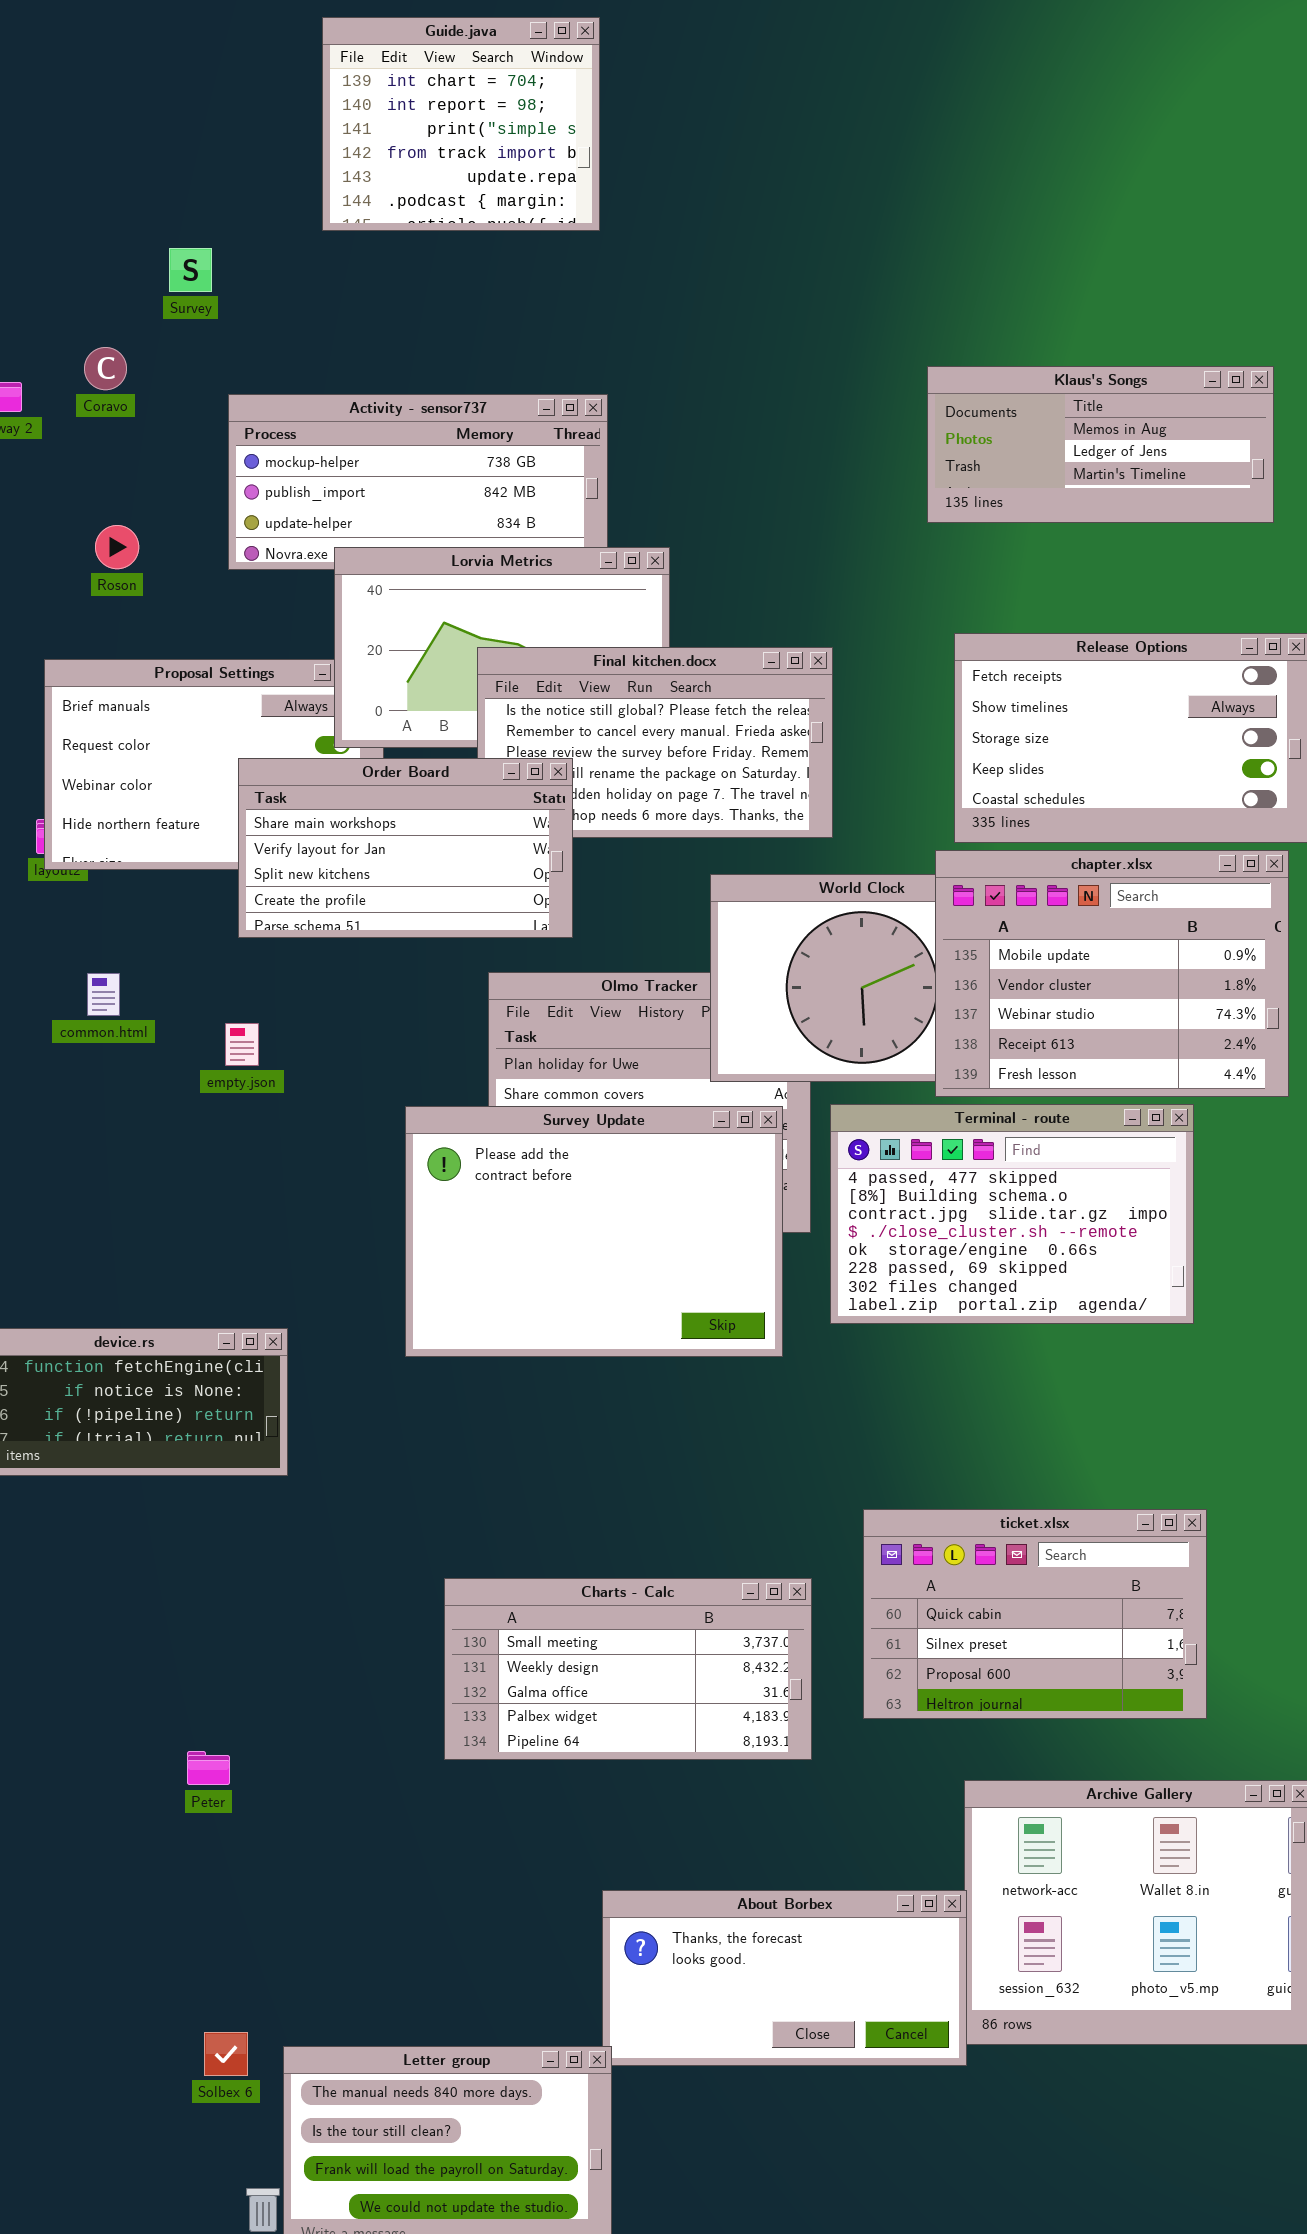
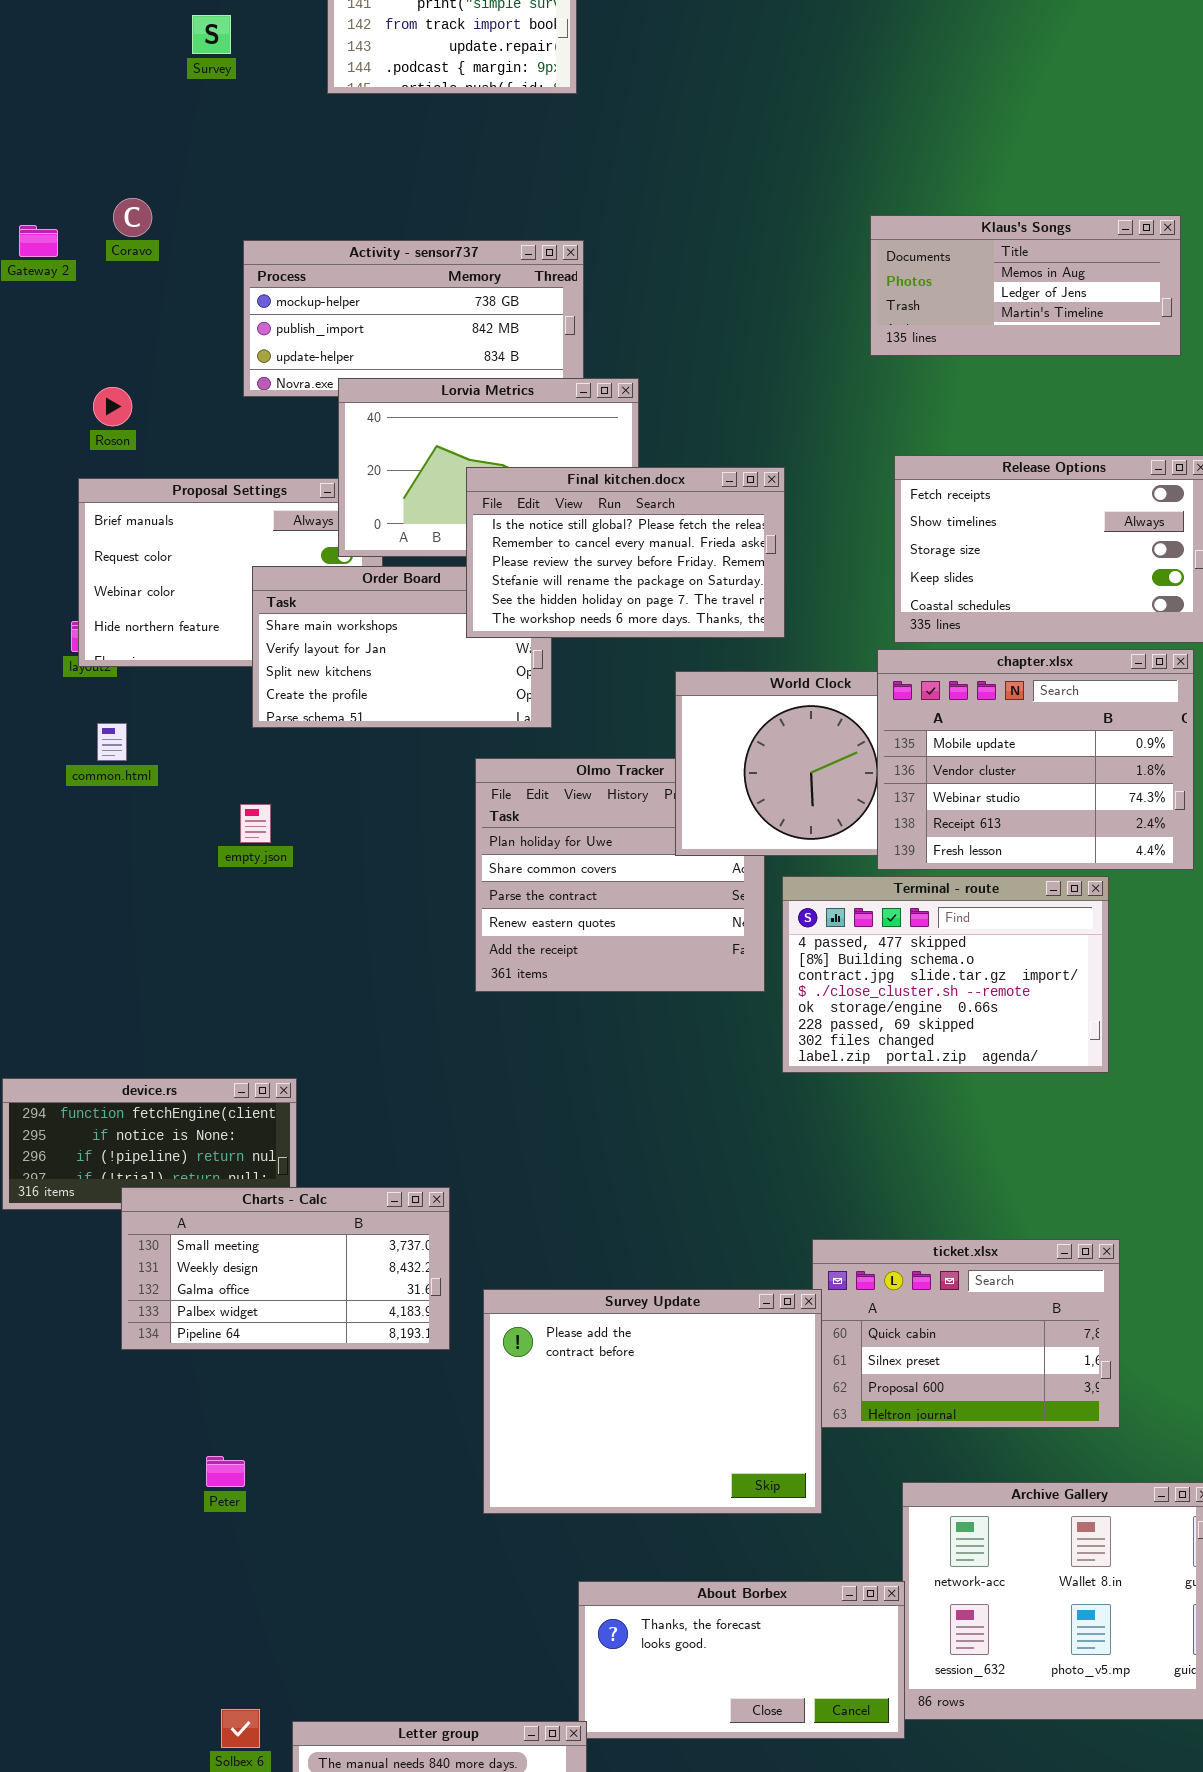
Survey: [169,248,212,292] -> [192,15,231,54], moved
Roson: [95,525,139,569] -> [93,387,132,426], moved
Final kitchen.docx: [477,647,833,838] -> [466,467,785,638], raised
common.html: [87,973,120,1016] -> [97,723,127,761], moved
Survey Update: [405,1106,783,1357] -> [483,1289,822,1514], moved
Charts - Calc: [444,1578,812,1760] -> [121,1187,450,1350], moved

